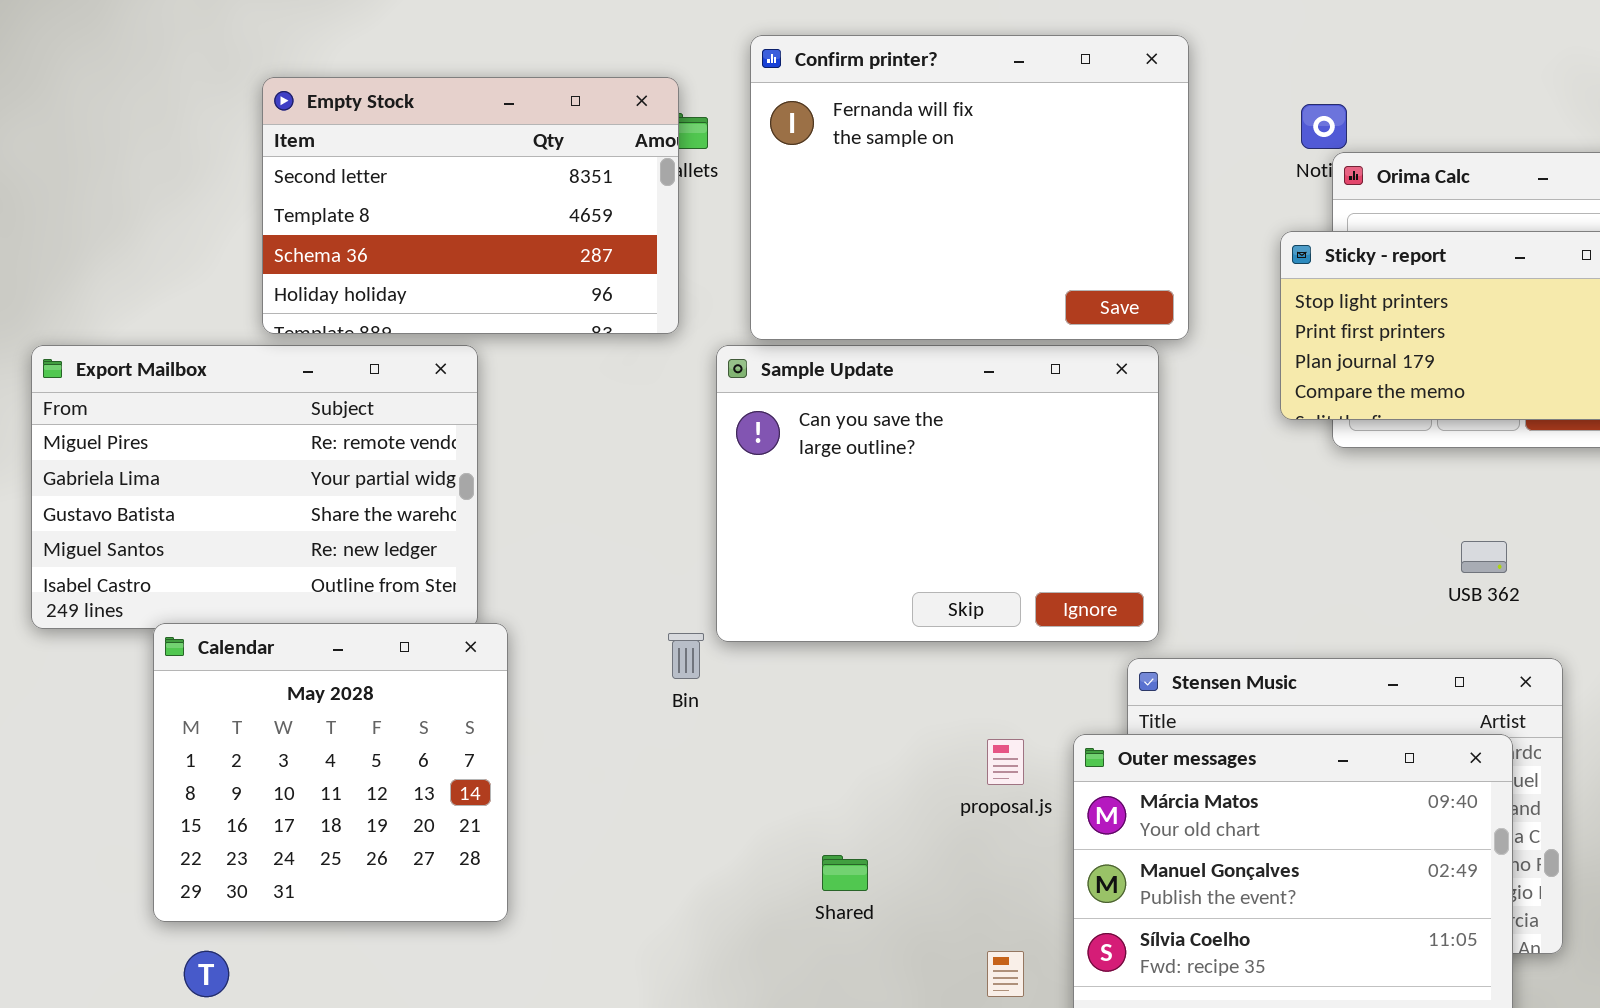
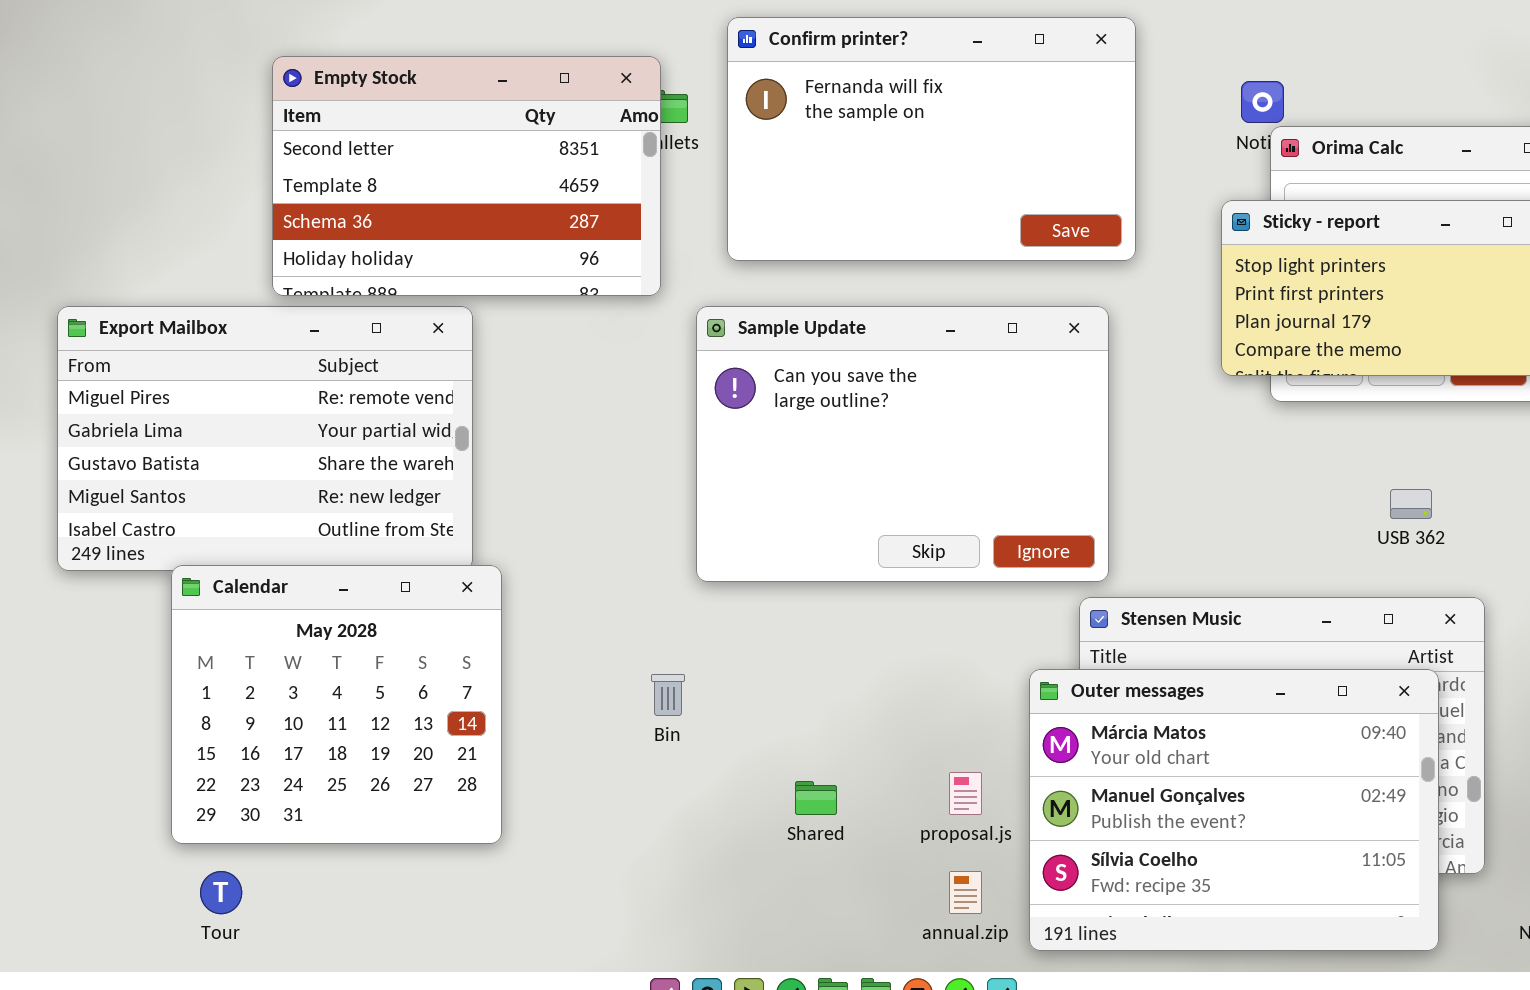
Confirm printer?: [750,35,1189,340] -> [727,17,1136,261], resized
Bin: [668,633,704,679] -> [651,674,685,716], moved
proposal.js: [987,739,1024,785] -> [949,772,982,815], moved

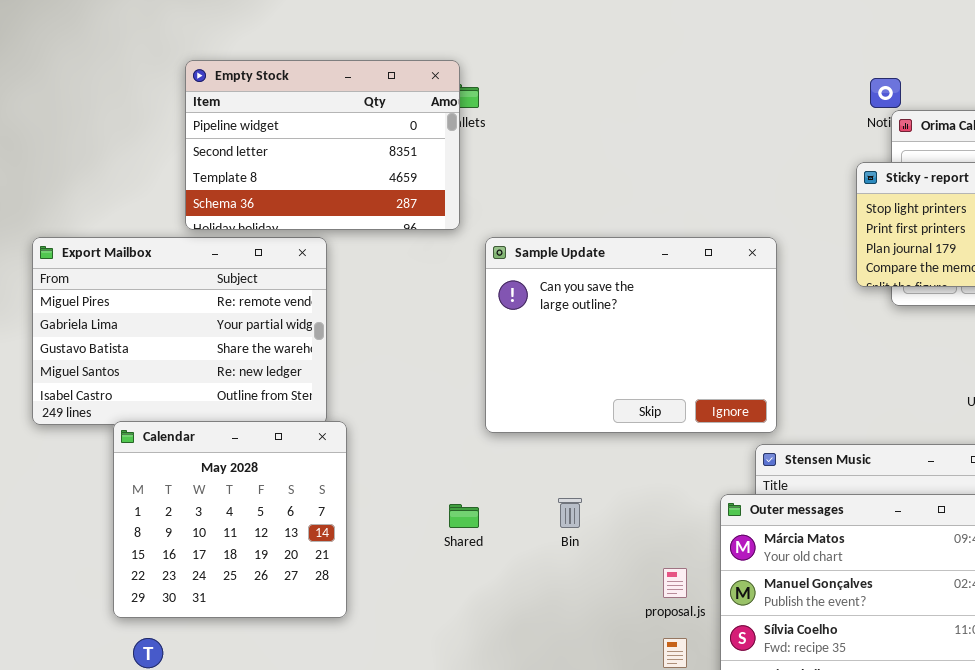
Confirm printer?: [727,17,1136,261] -> none, closed
Empty Stock: [272,56,661,296] -> [185,60,460,230], scrolled up 1 row
Bin: [651,674,685,716] -> [558,498,582,528], moved
Shared: [795,781,837,815] -> [449,504,479,528], moved

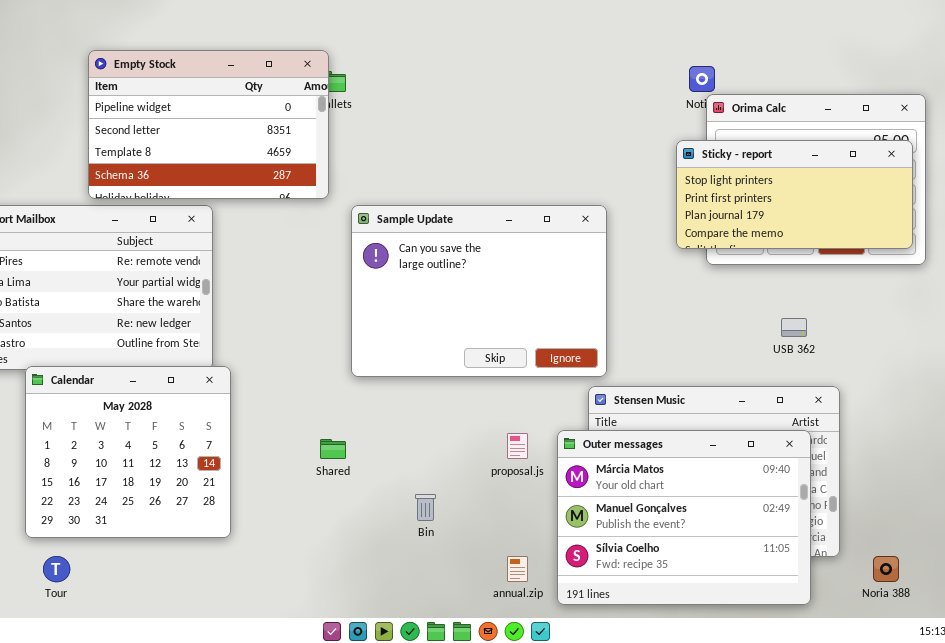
Bin: [558,498,582,528] -> [415,494,436,521], moved
proposal.js: [663,568,687,598] -> [507,433,528,459], moved

